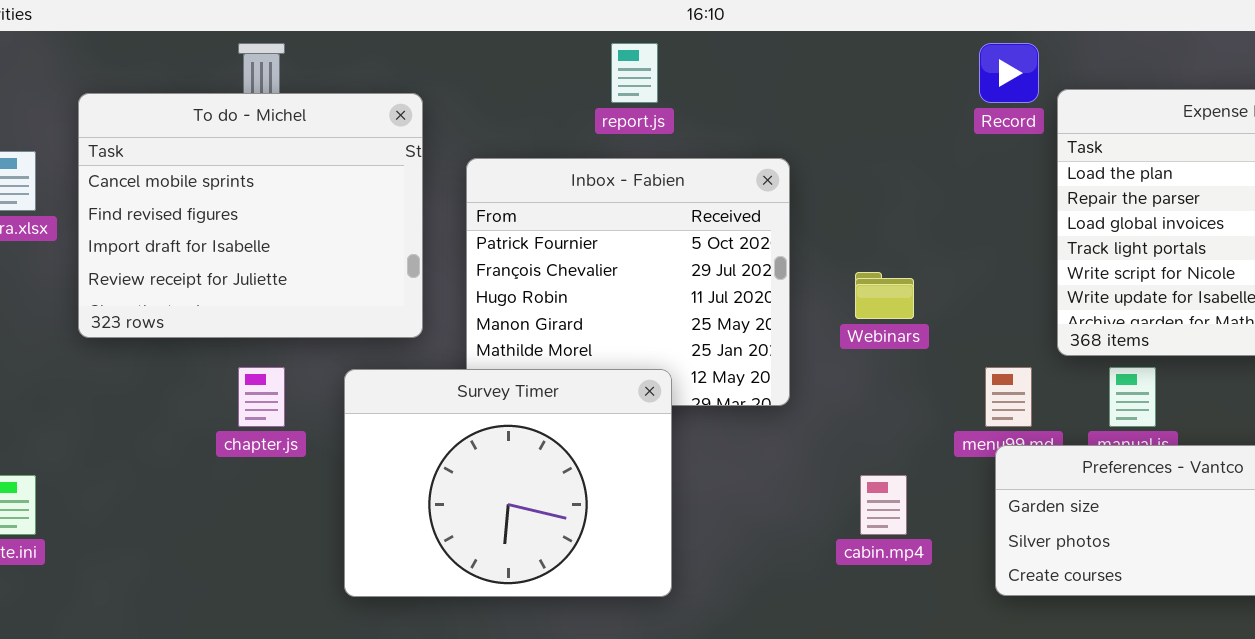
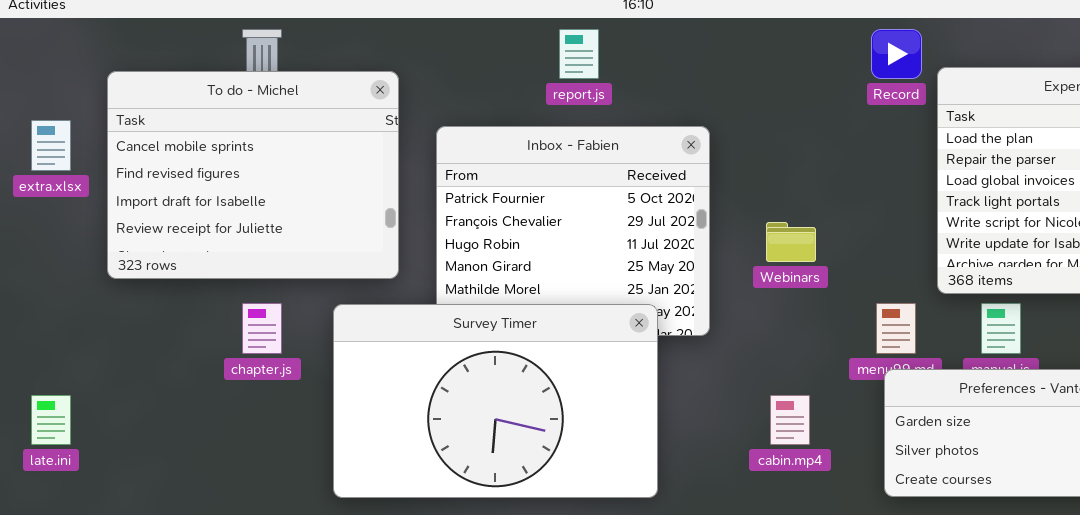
Survey Timer: [344,369,672,597] -> [333,304,658,498], resized

